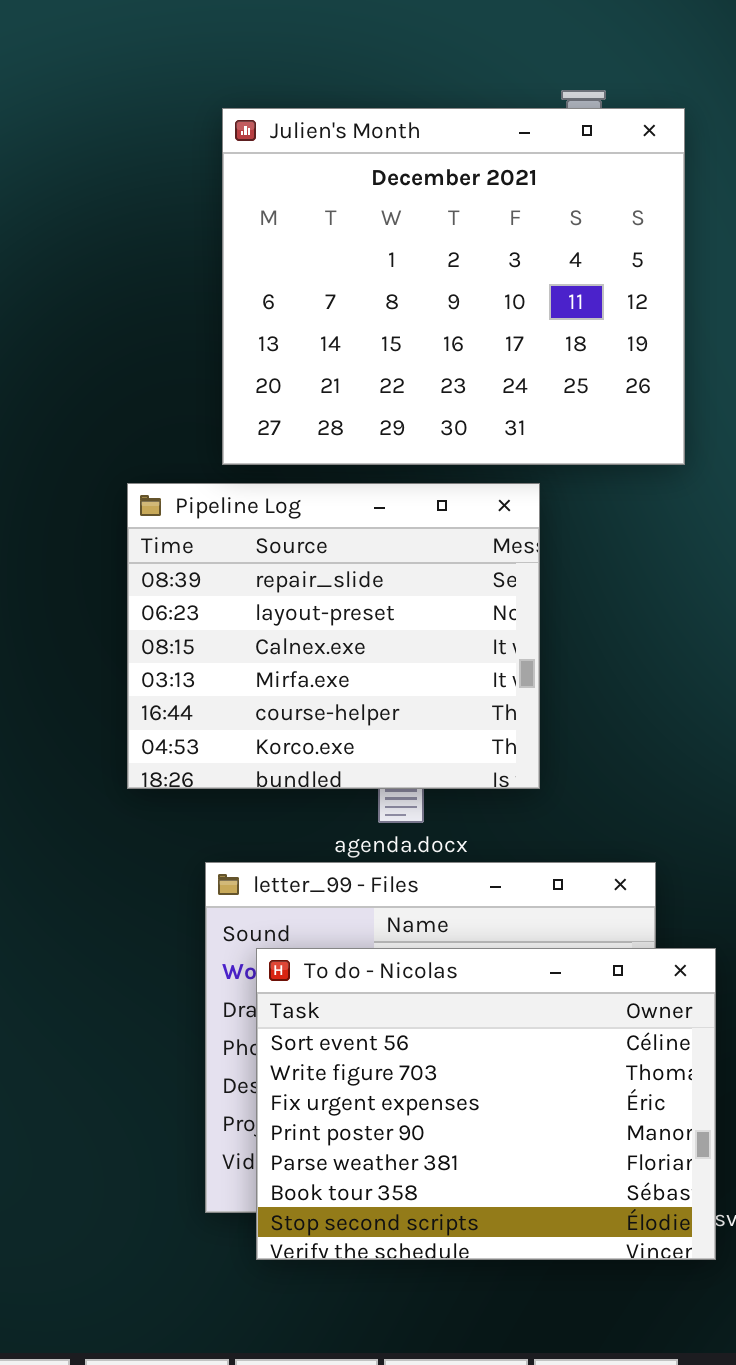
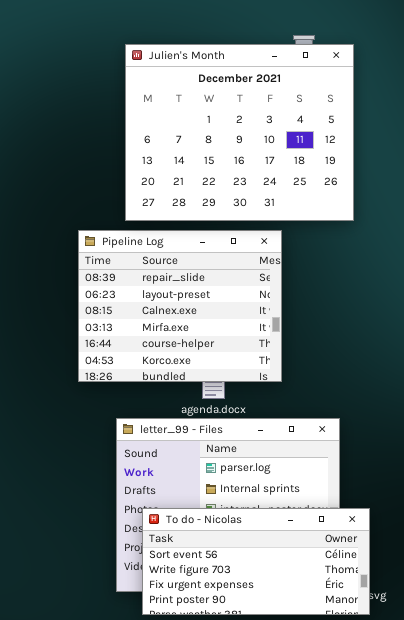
To do - Nicolas: [256,948,716,1260] -> [142,508,370,615], resized

